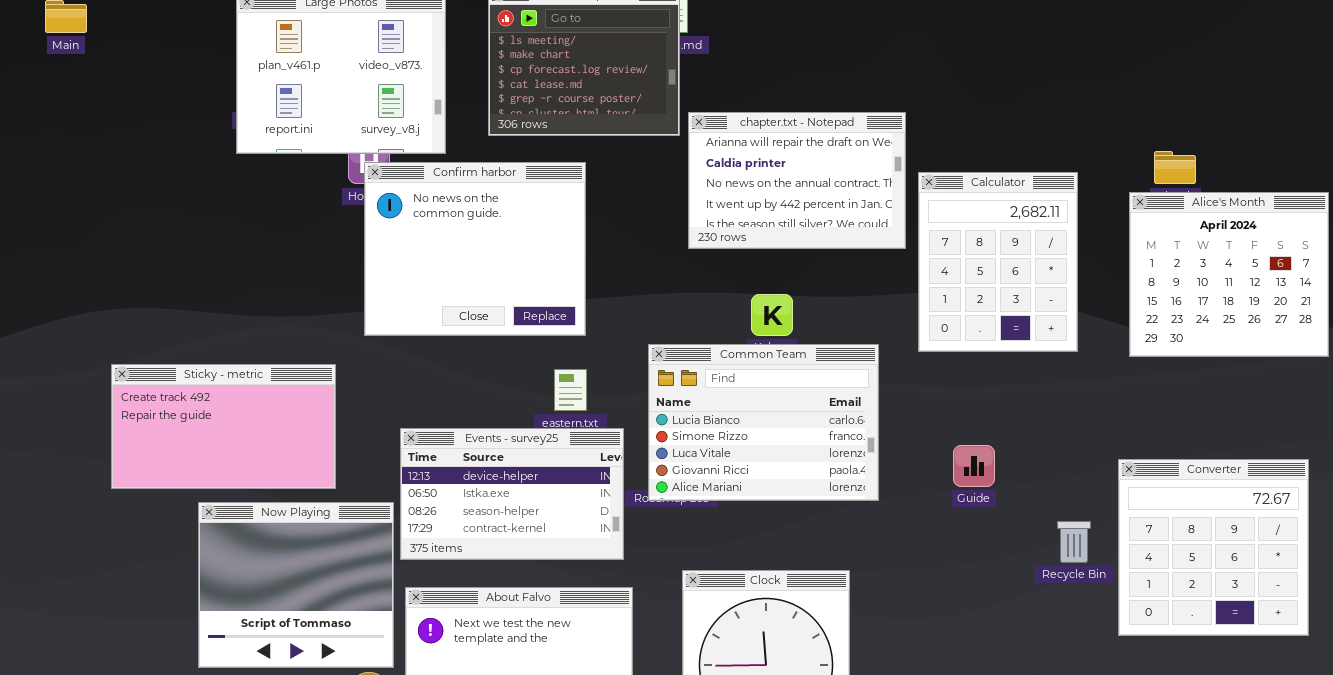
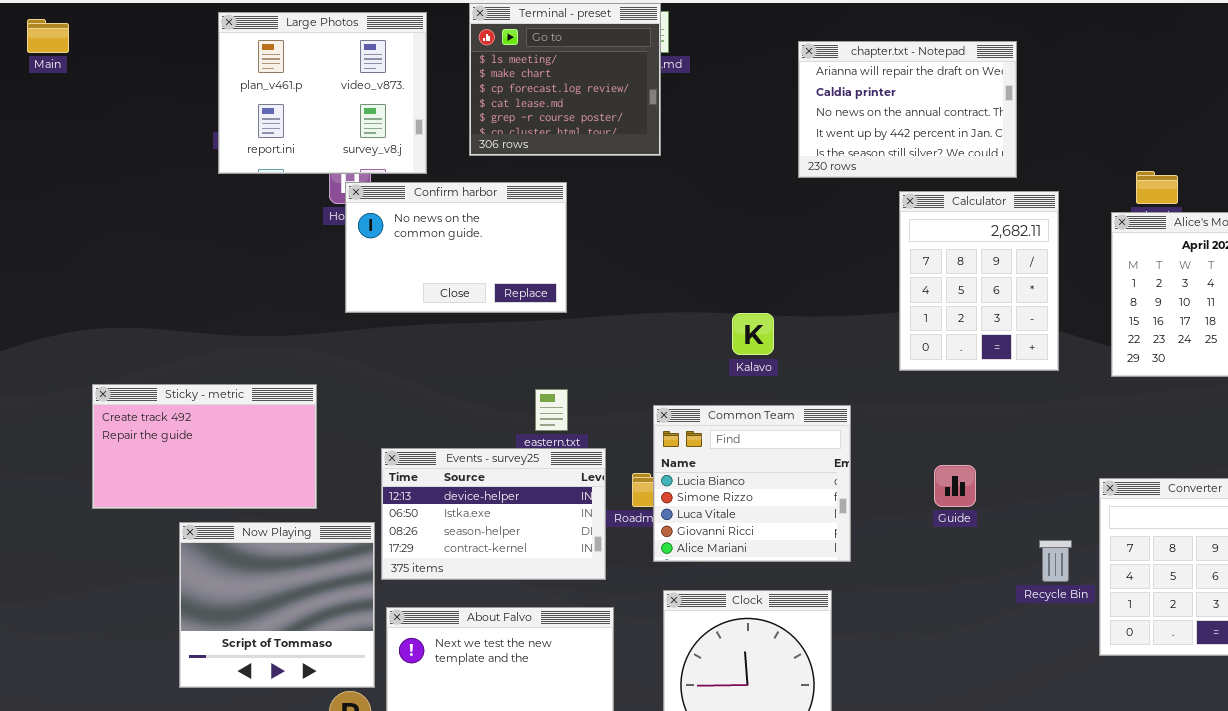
chapter.txt - Notepad: [688,112,906,249] -> [798,41,1017,178], moved
Confirm harbor: [364,162,586,336] -> [345,182,567,313], resized
Common Team: [648,344,879,501] -> [653,405,851,562], moved, resized

